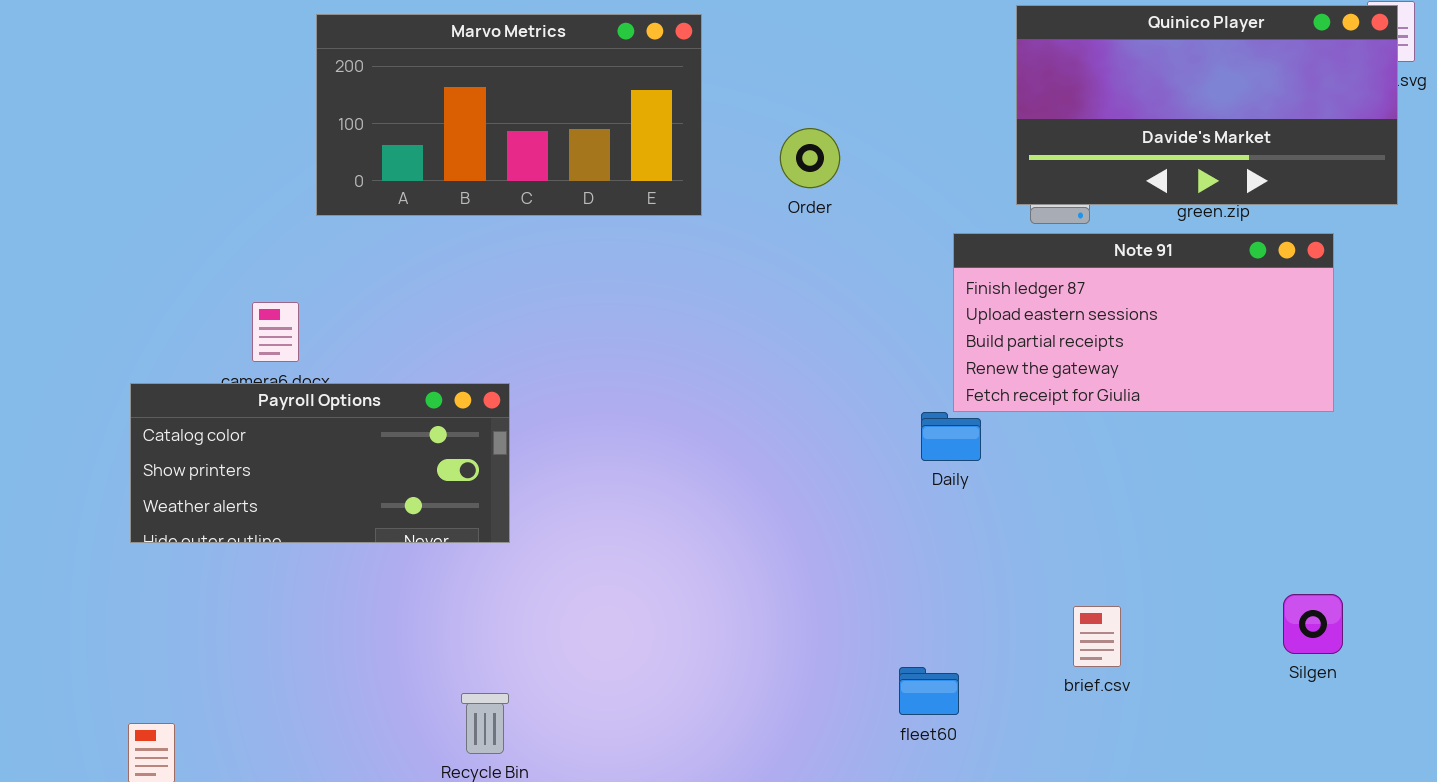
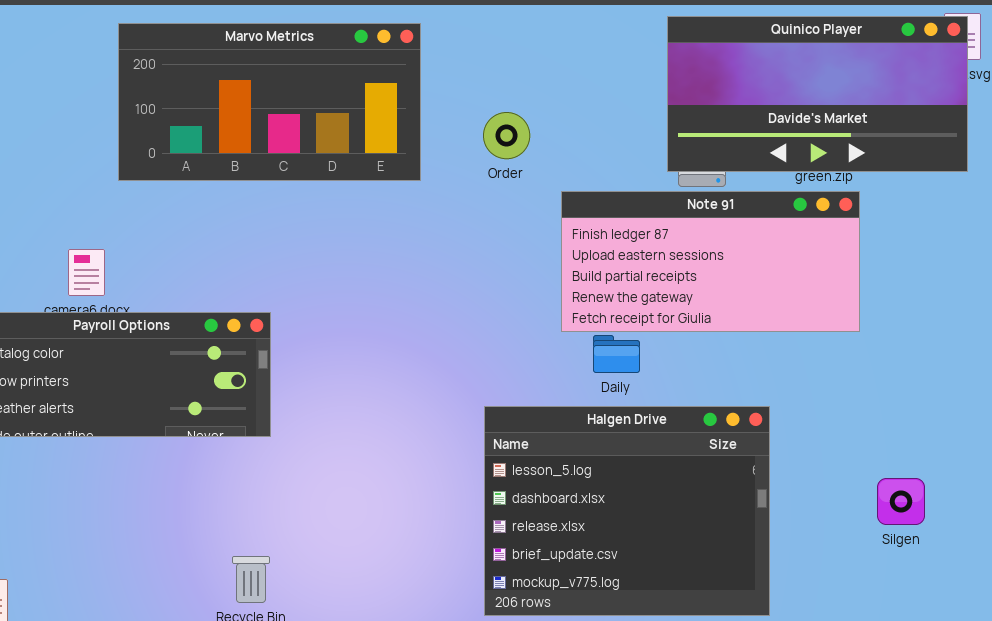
Note 91: [953,233,1334,412] -> [561,191,860,332], moved
Halgen Drive: none -> [484,406,770,616], opened

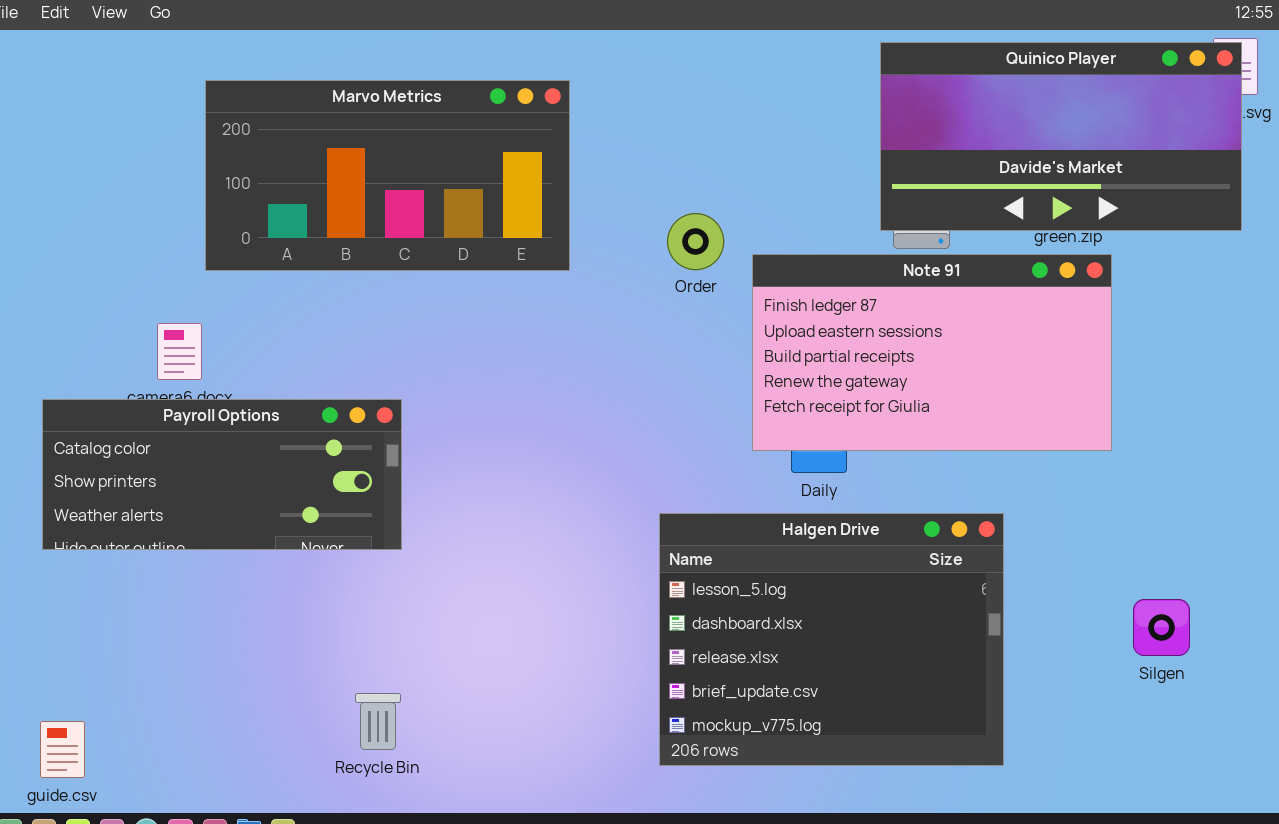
Marvo Metrics: [118,23,421,181] -> [205,80,570,271], moved
Order: [483,112,530,159] -> [667,213,724,270], moved
Note 91: [561,191,860,332] -> [752,254,1112,451], resized

